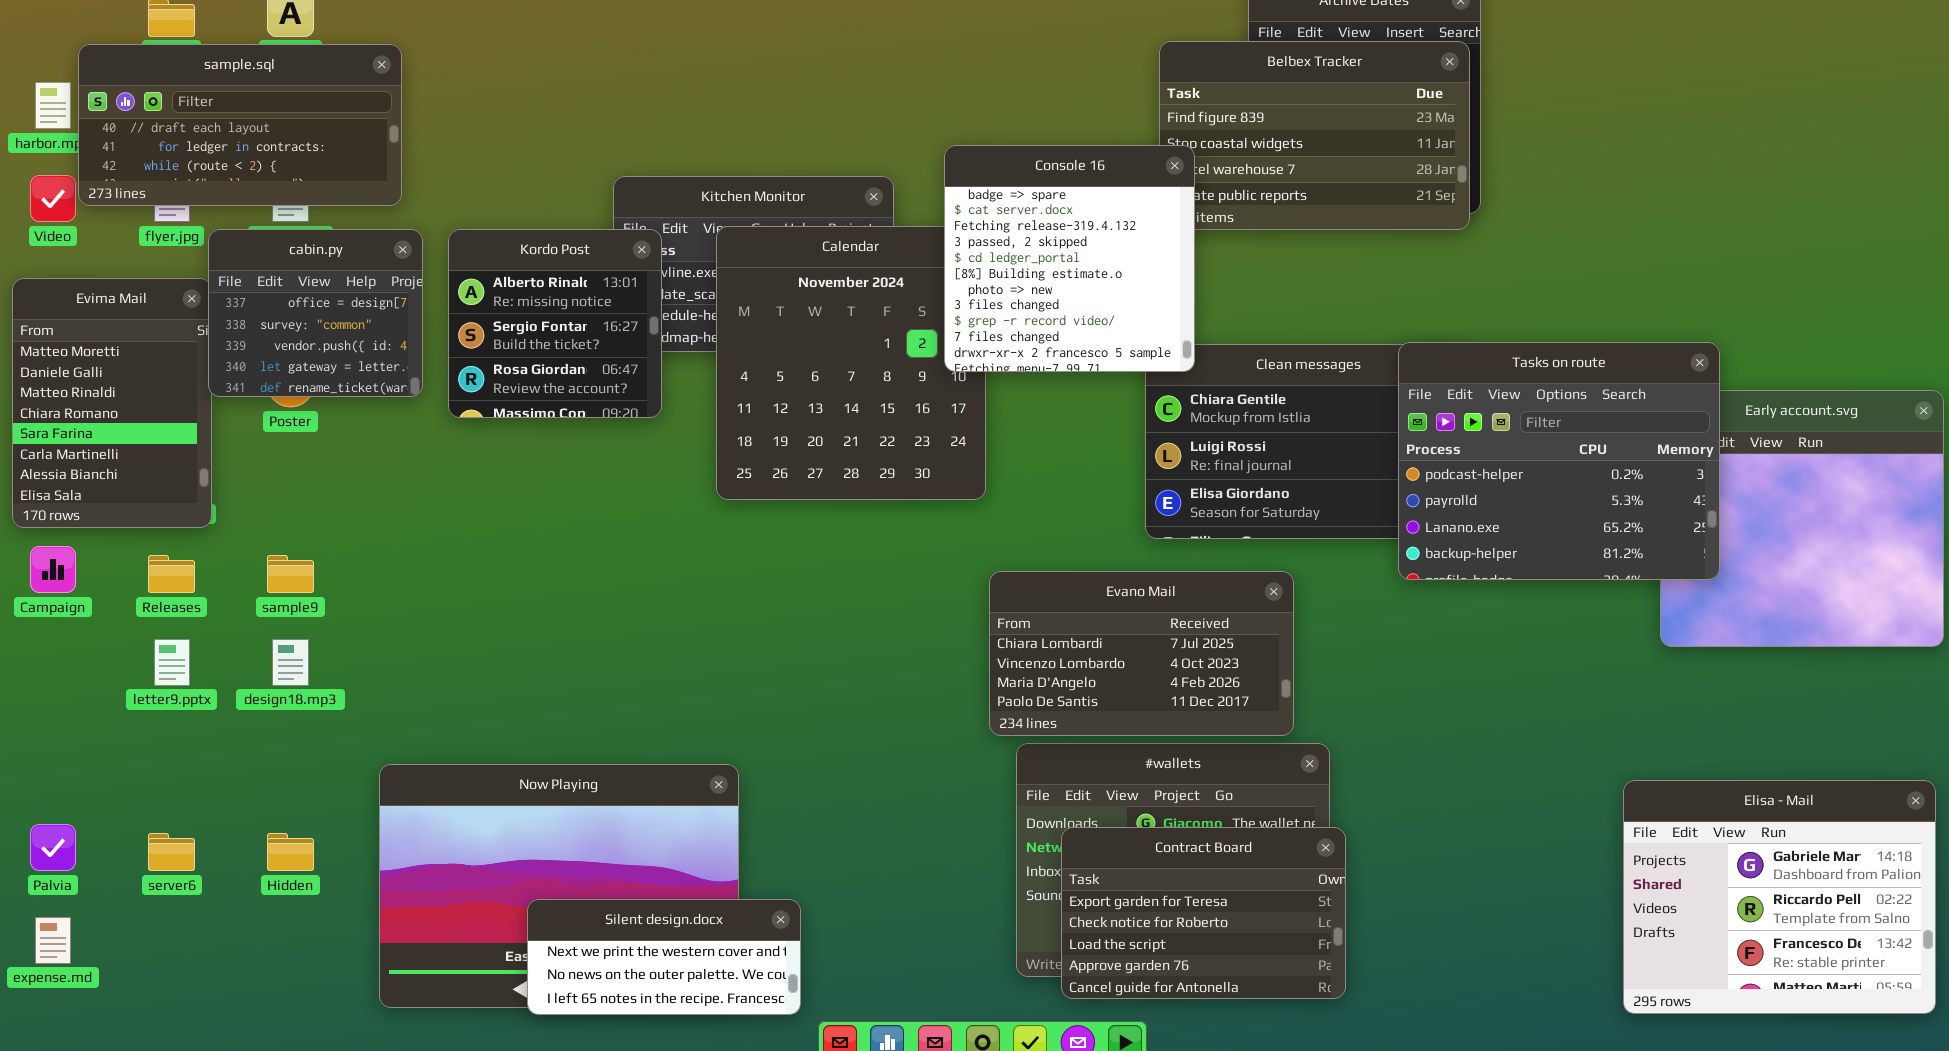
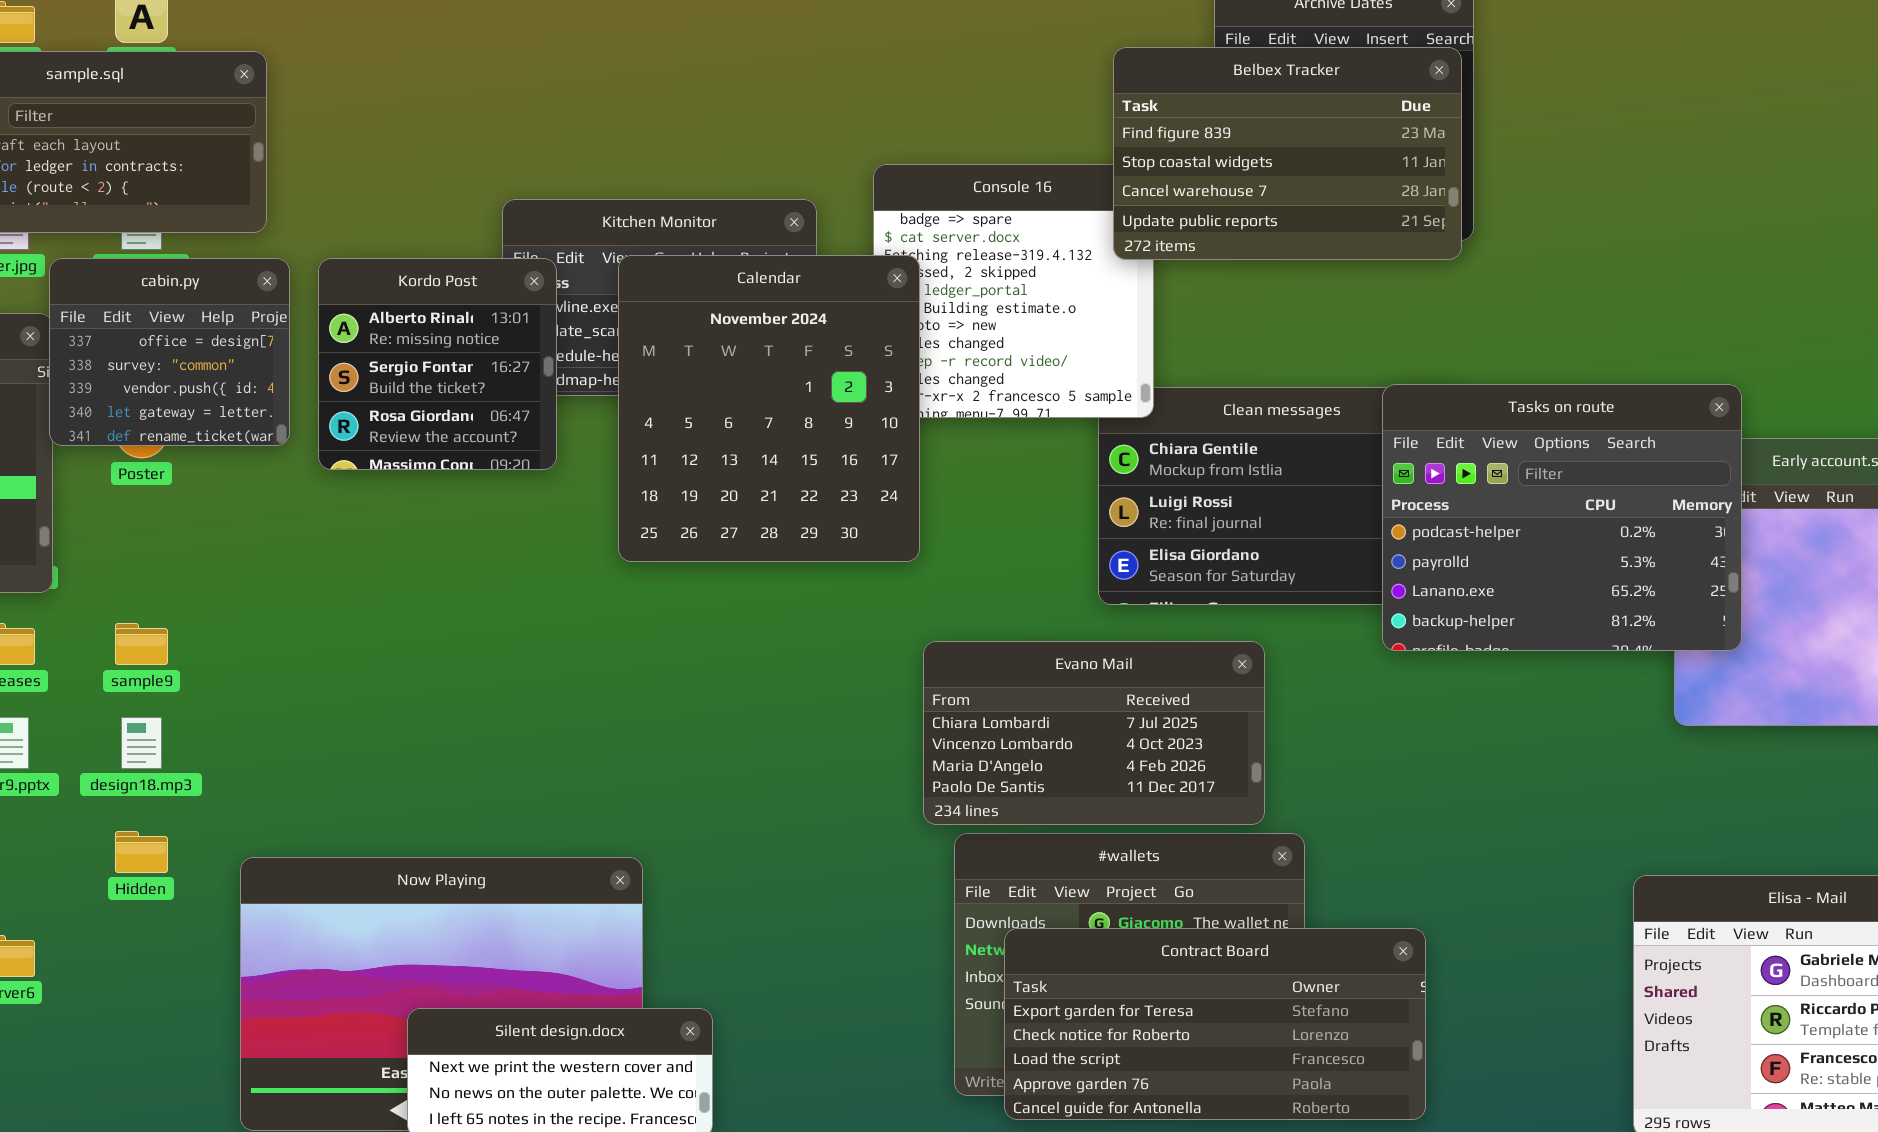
Belbex Tracker: [1159,41,1470,230] -> [1113,47,1462,260], raised
Calendar: [716,226,986,500] -> [618,255,920,562], raised
Contract Board: [1061,827,1346,999] -> [1004,928,1426,1120], resized
Hidden: [267,833,314,871] -> [115,831,168,873], moved

